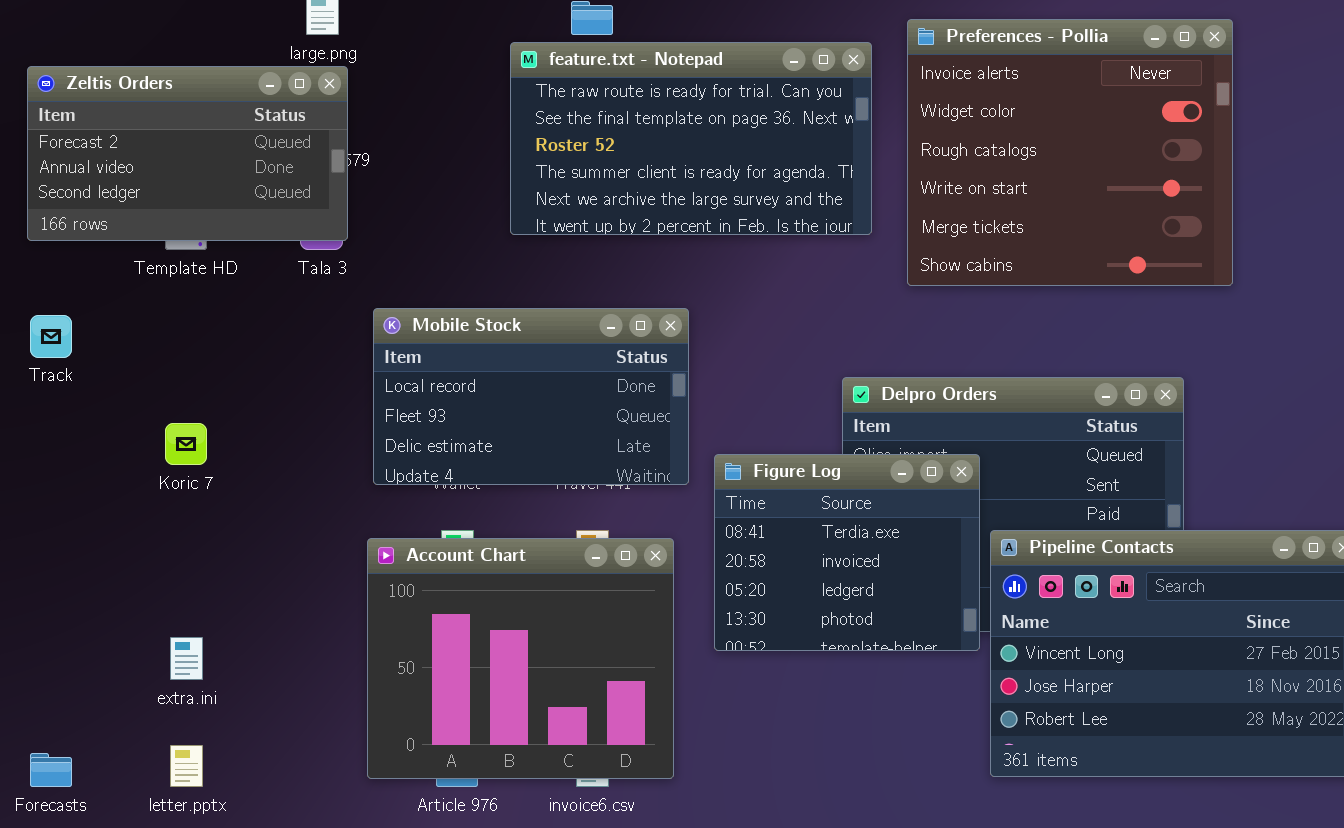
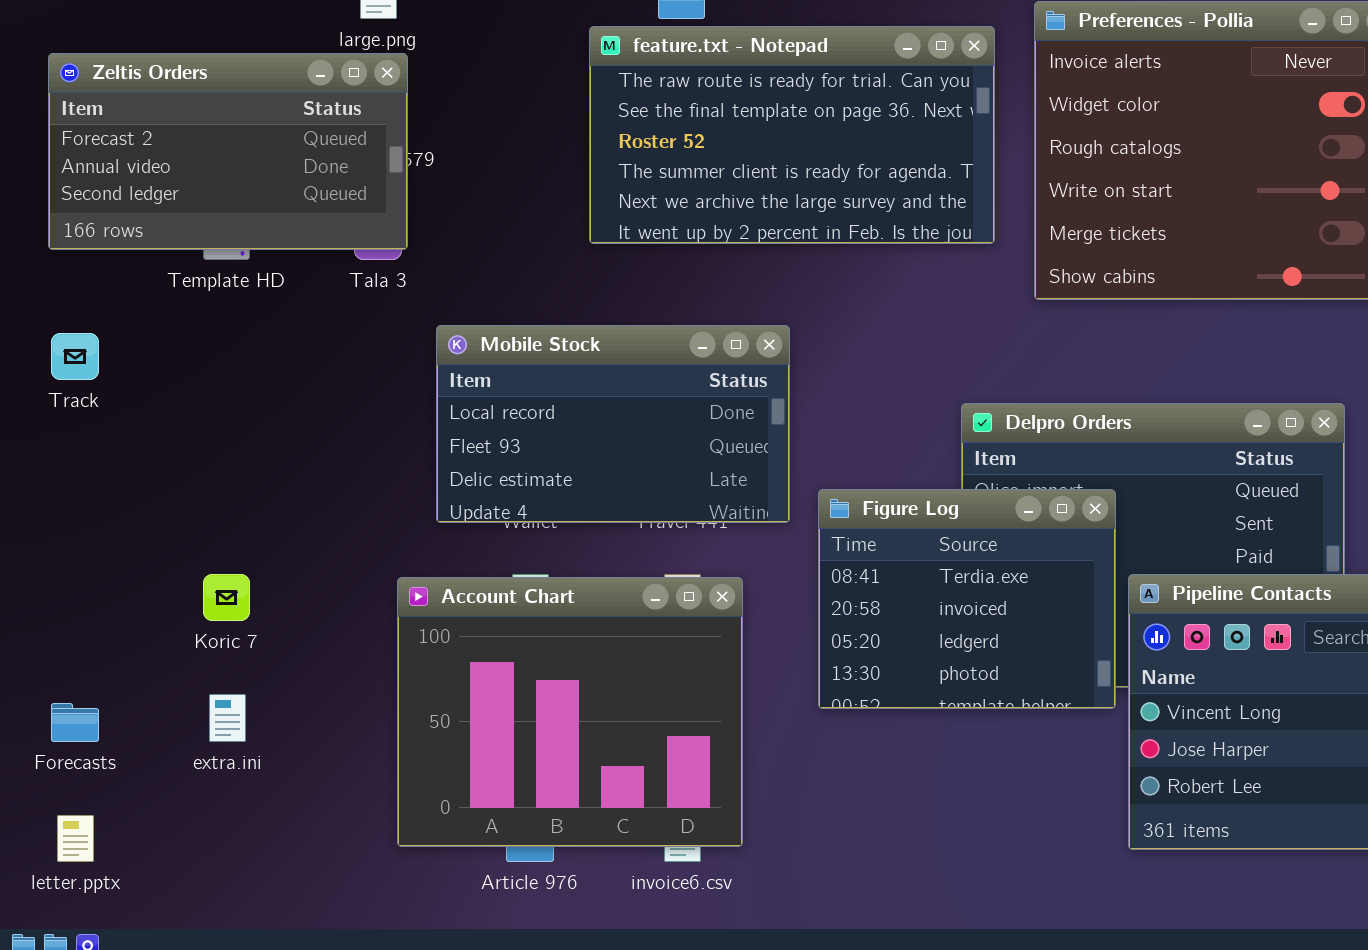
Koric 7: [165,423,207,465] -> [203,574,250,621], moved
Account Chart: [367,538,674,779] -> [397,577,743,847], moved
letter.pptx: [170,745,203,787] -> [57,815,94,862], moved
Forecasts: [30,753,72,787] -> [51,703,99,742], moved

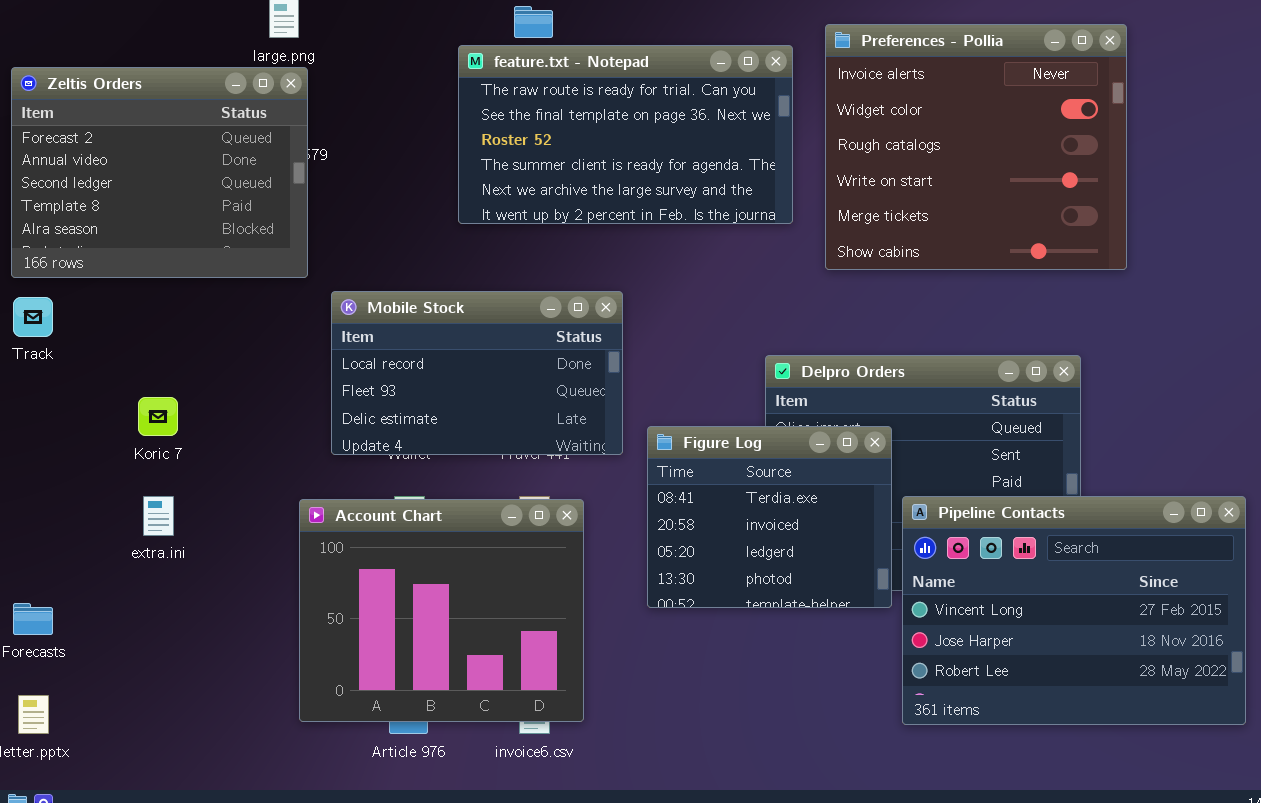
Zeltis Orders: [48,53,408,250] -> [11,67,308,278], resized
Koric 7: [203,574,250,621] -> [138,397,178,436], moved
extra.ini: [209,694,246,742] -> [143,496,174,536], moved

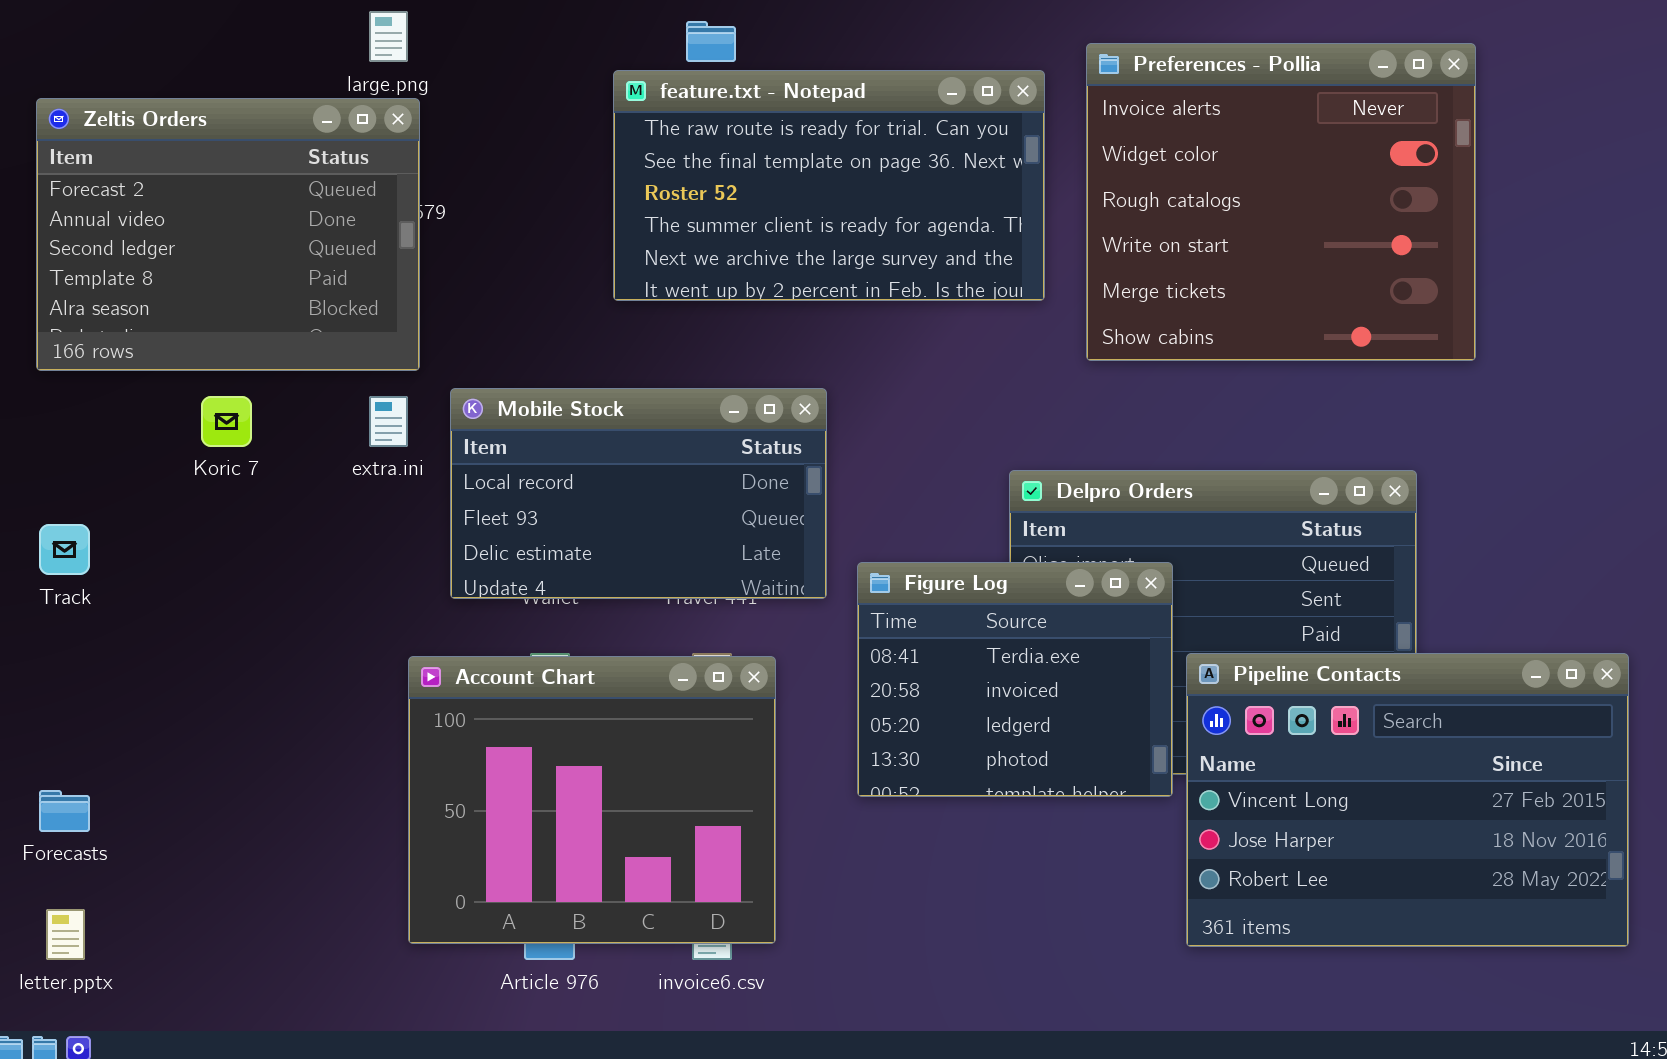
Track: [13,297,53,337] -> [39,524,90,575], moved
Koric 7: [138,397,178,436] -> [201,396,252,447], moved
extra.ini: [143,496,174,536] -> [369,396,408,447], moved

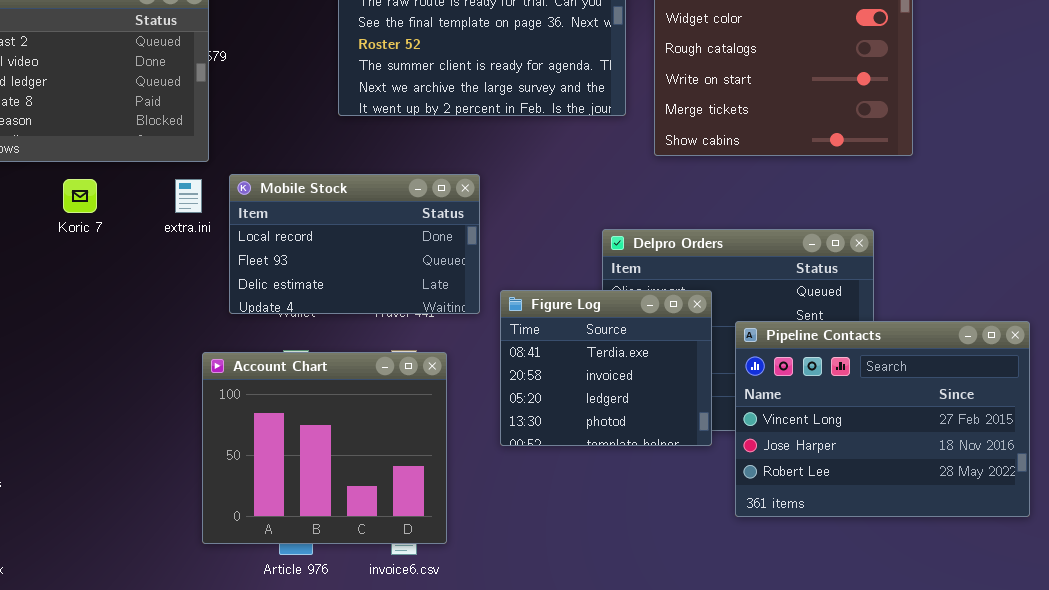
Pipeline Contacts: [1186,653,1629,947] -> [735,321,1030,517], moved

